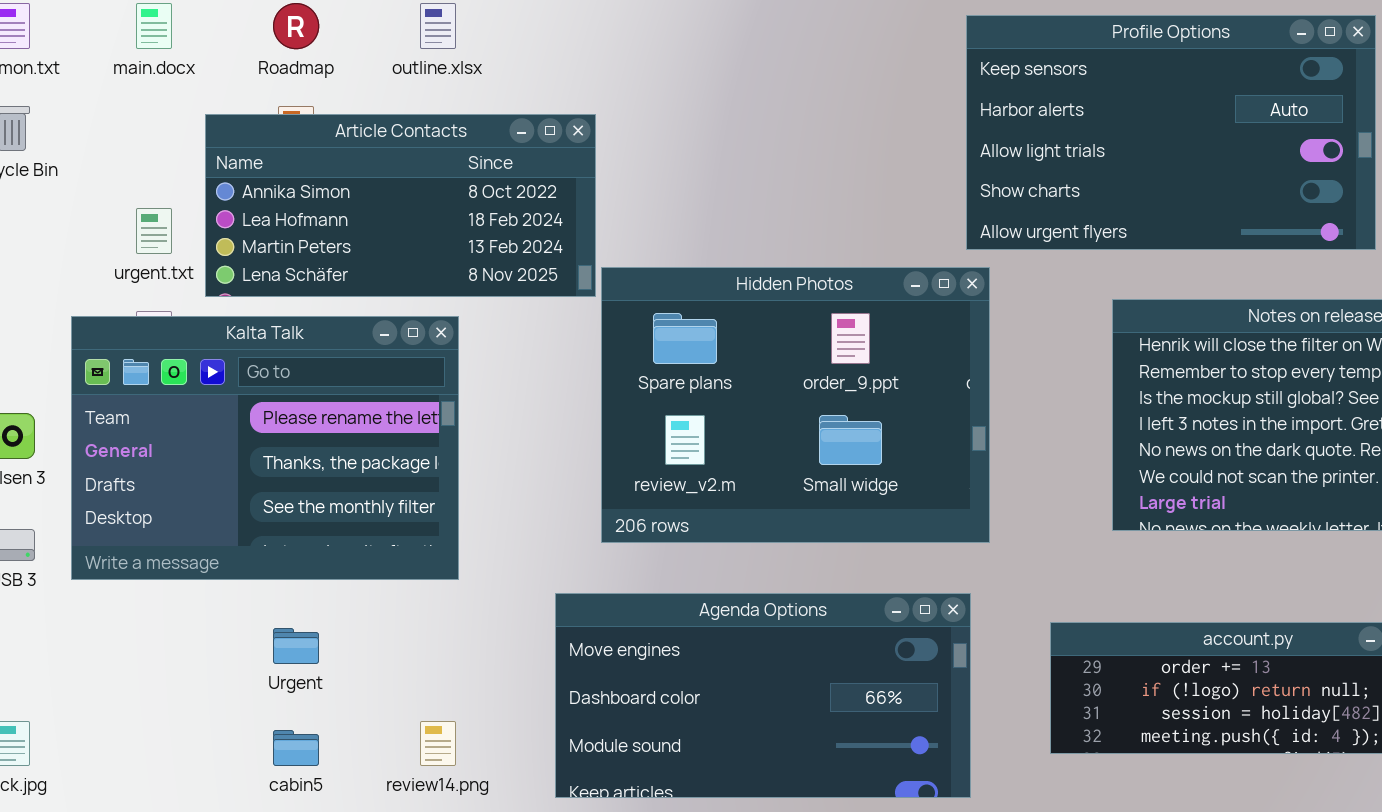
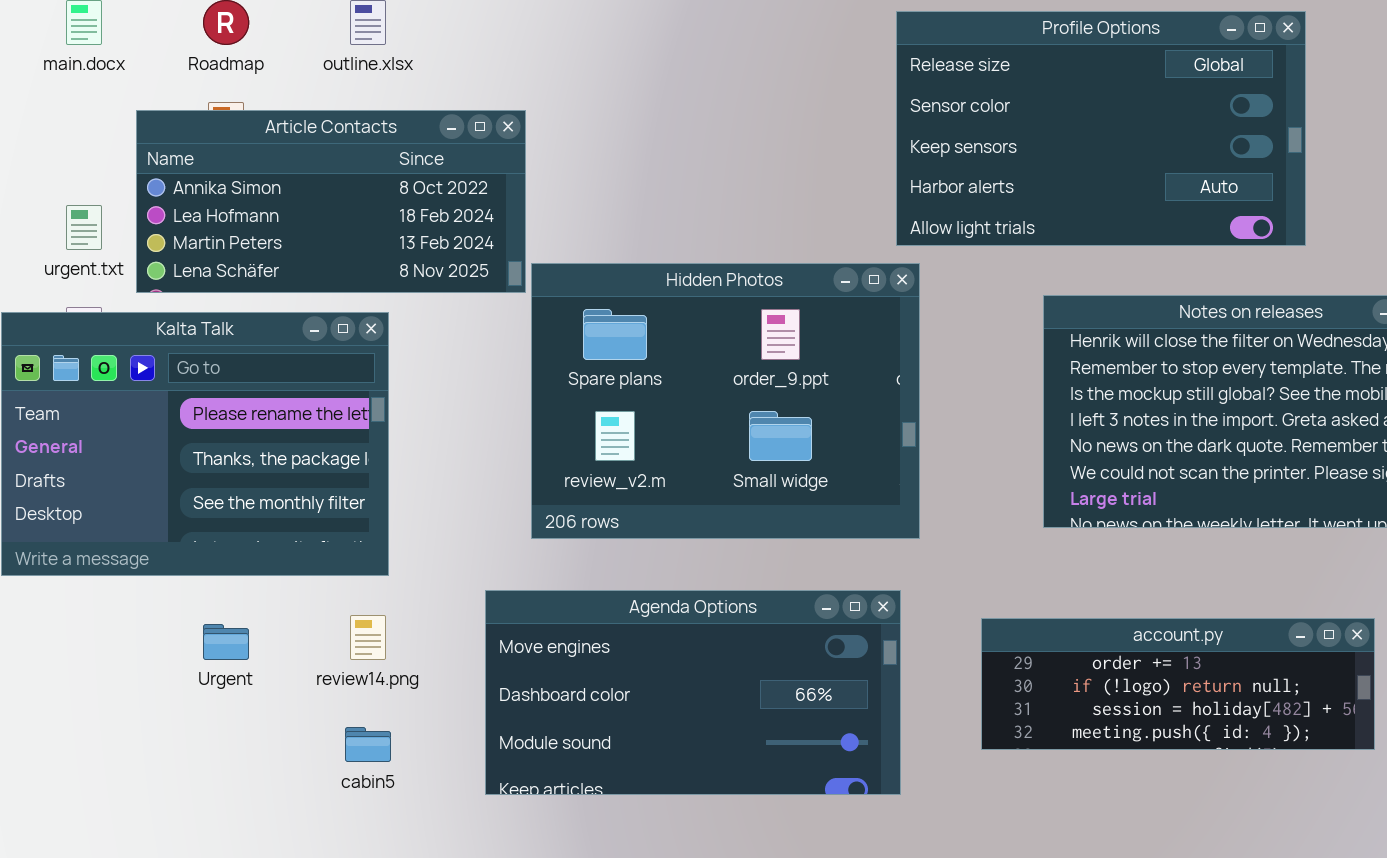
Profile Options: [966,15,1376,250] -> [896,11,1306,246], scrolled up 2 rows
review14.png: [420,721,456,766] -> [350,615,386,660], moved
cabin5: [273,730,319,766] -> [345,727,391,762], moved

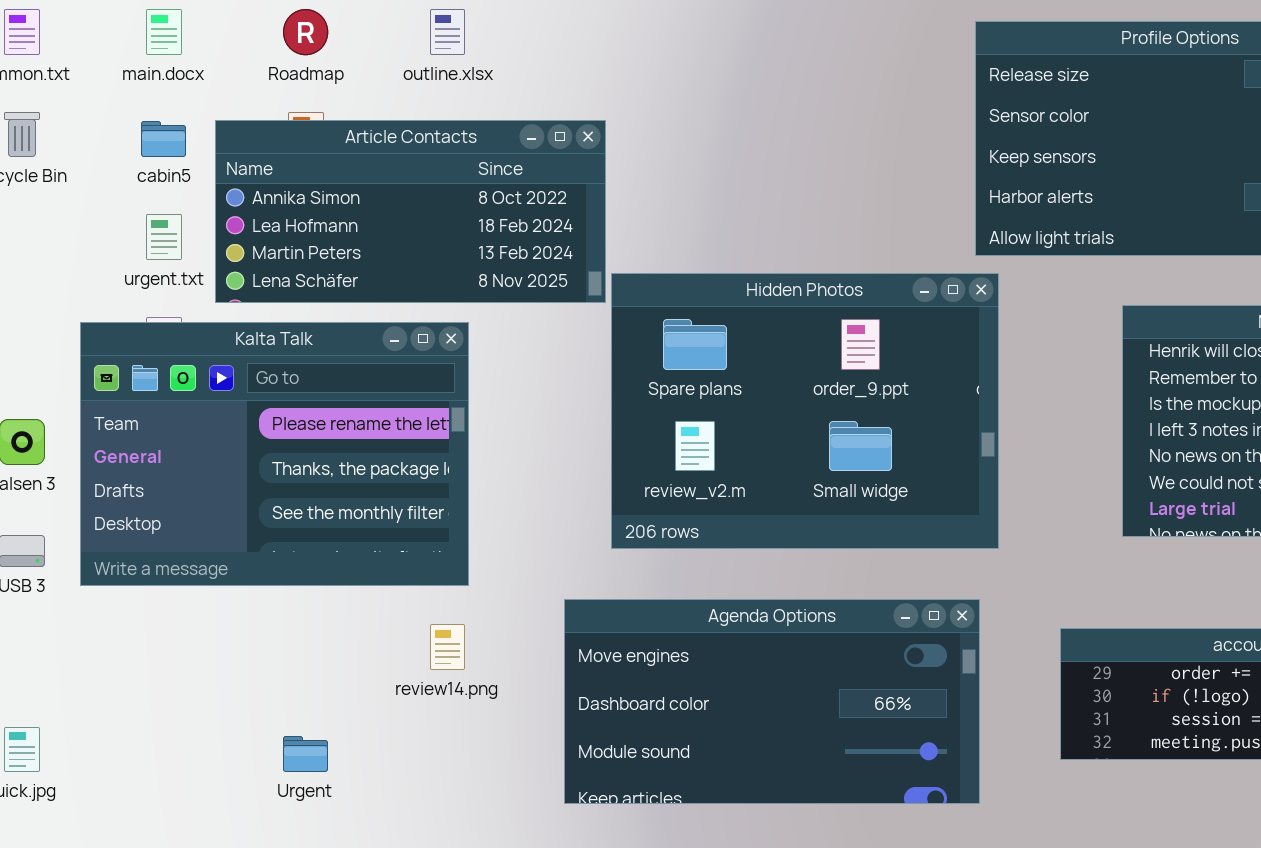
Urgent: [203,624,249,660] -> [283,736,328,772], moved
cabin5: [345,727,391,762] -> [141,121,186,157], moved

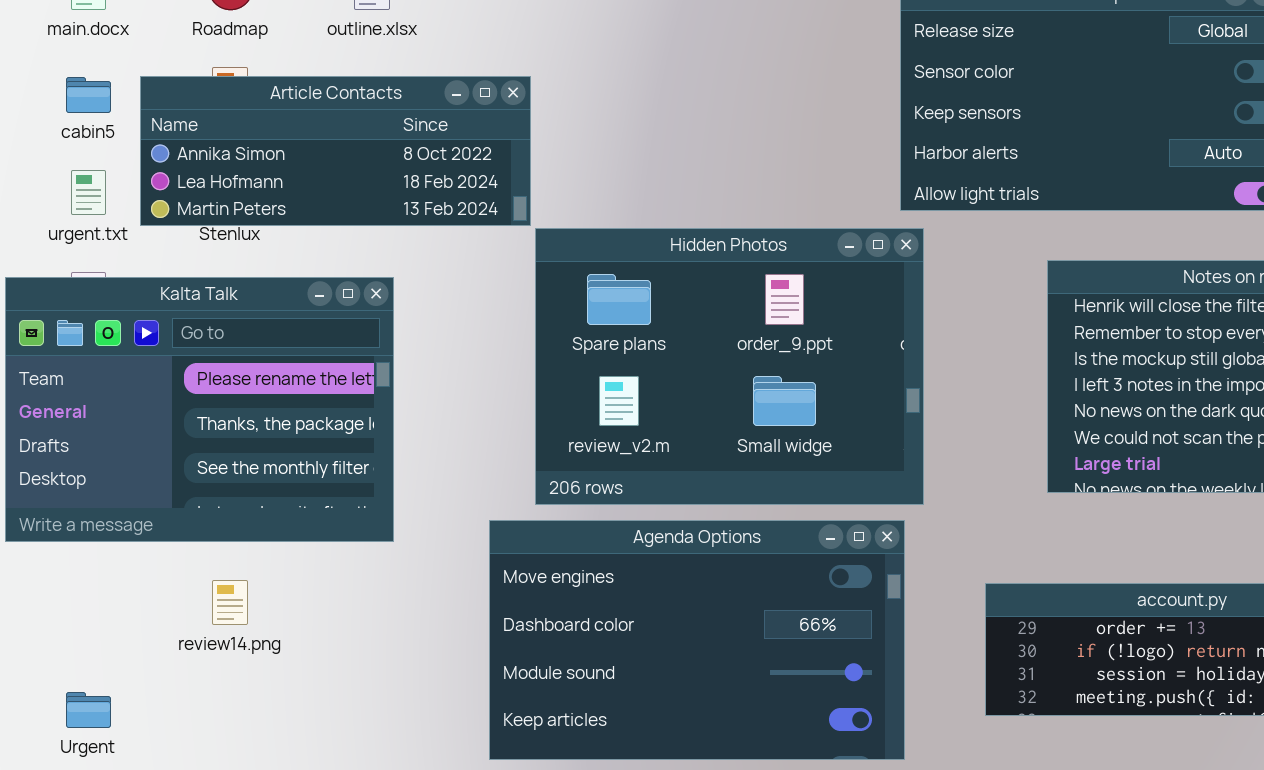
Article Contacts: [215,120,606,303] -> [140,76,531,226], resized
Agenda Options: [564,599,980,804] -> [489,520,905,760], resized
review14.png: [430,624,465,670] -> [212,580,248,625], moved
Urgent: [283,736,328,772] -> [66,692,111,728], moved

